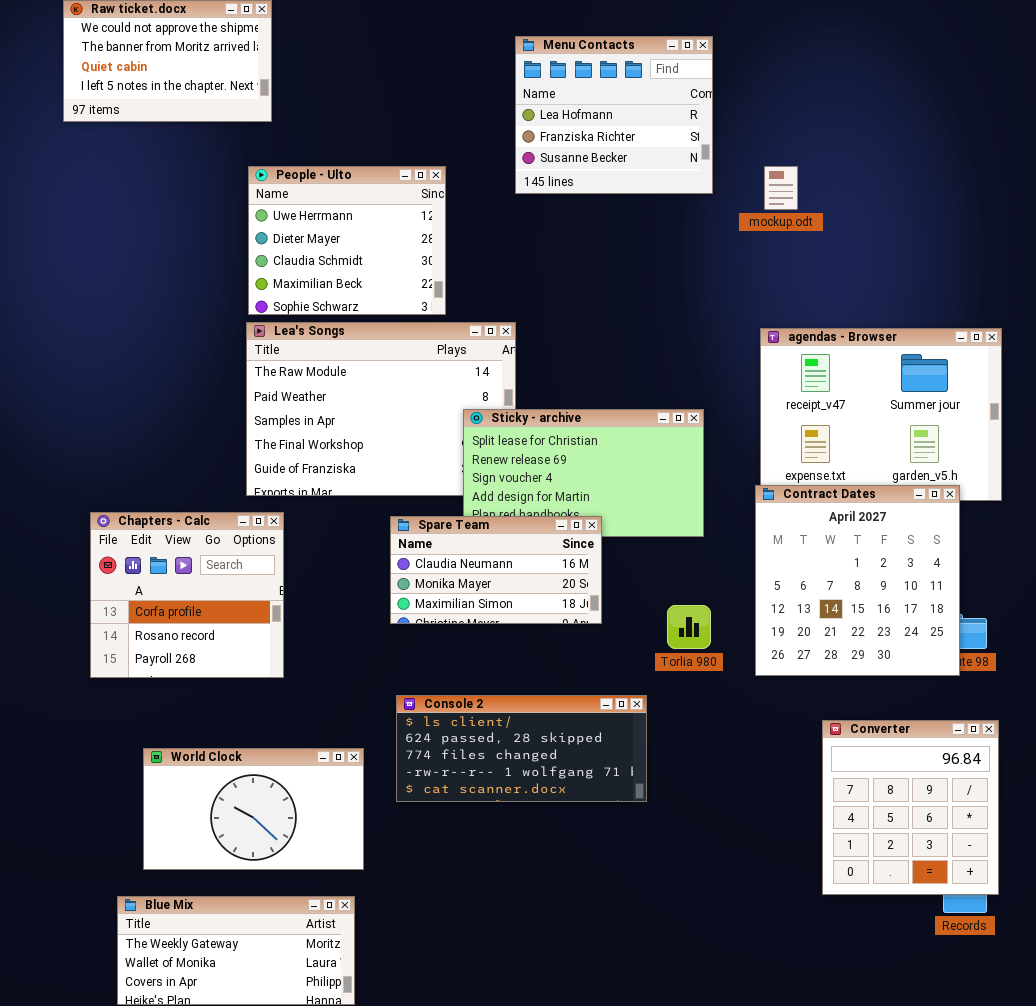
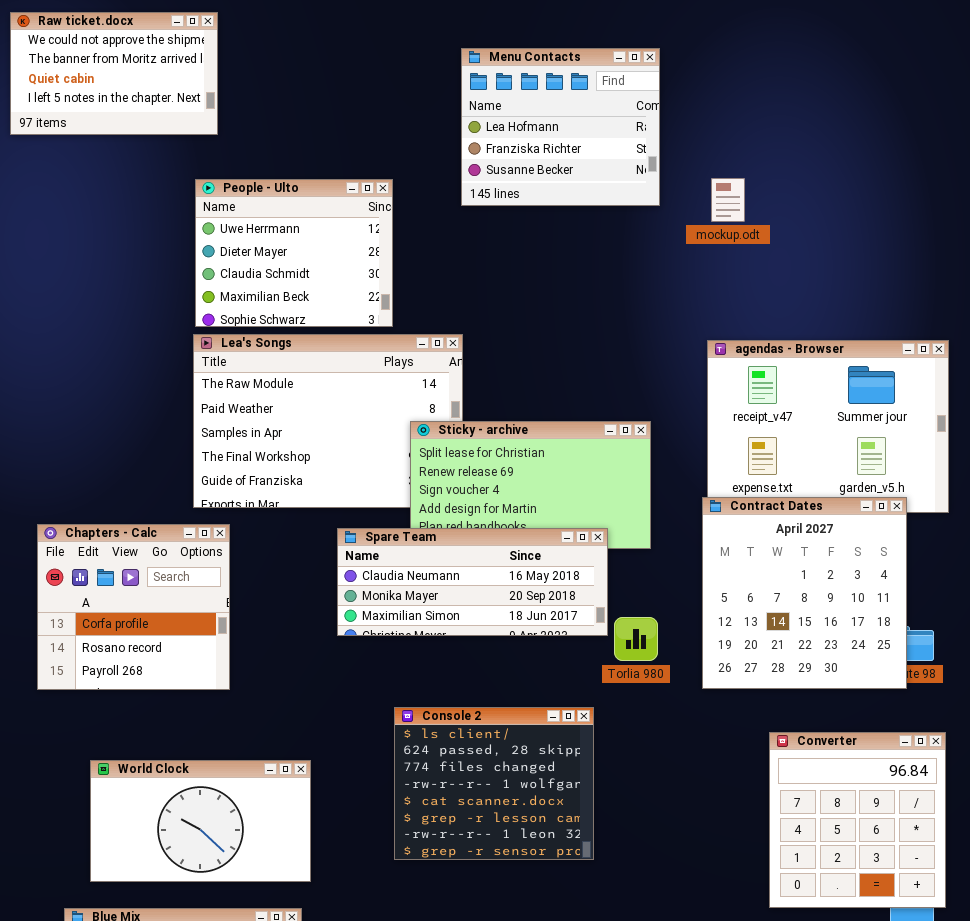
Spare Team: [390,516,602,624] -> [337,528,608,636], resized
Console 2: [396,695,647,802] -> [394,707,594,860], resized

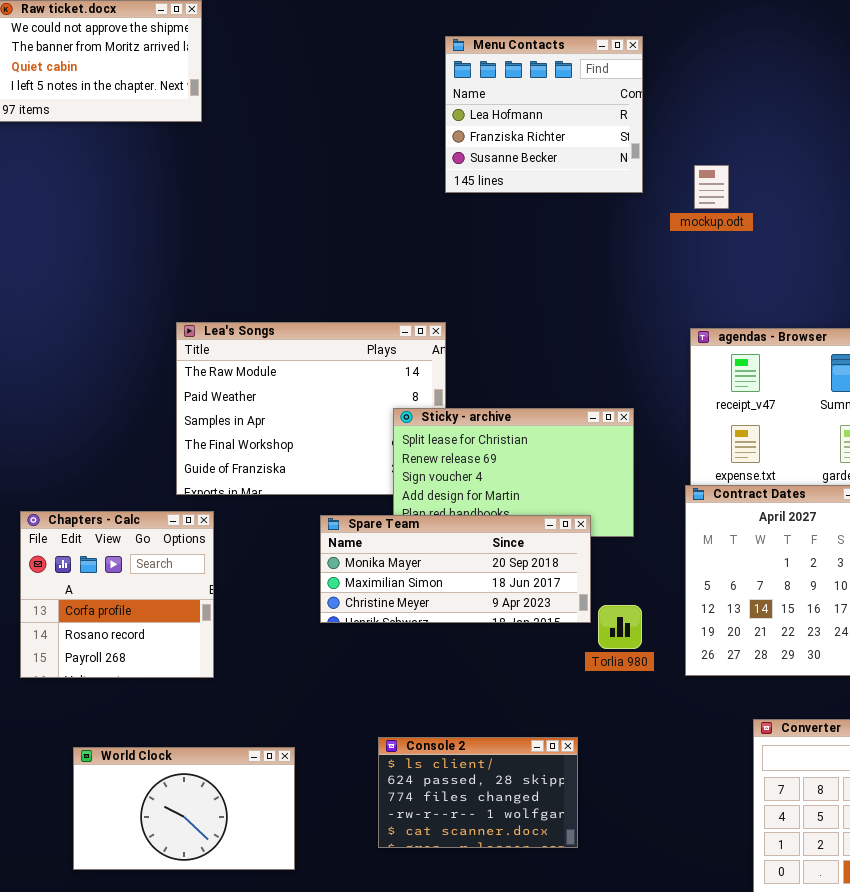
People - Ulto: [195,179,393,327] -> none, closed
Spare Team: [337,528,608,636] -> [320,515,591,623], scrolled down 1 row
Console 2: [394,707,594,860] -> [378,737,578,848], resized

